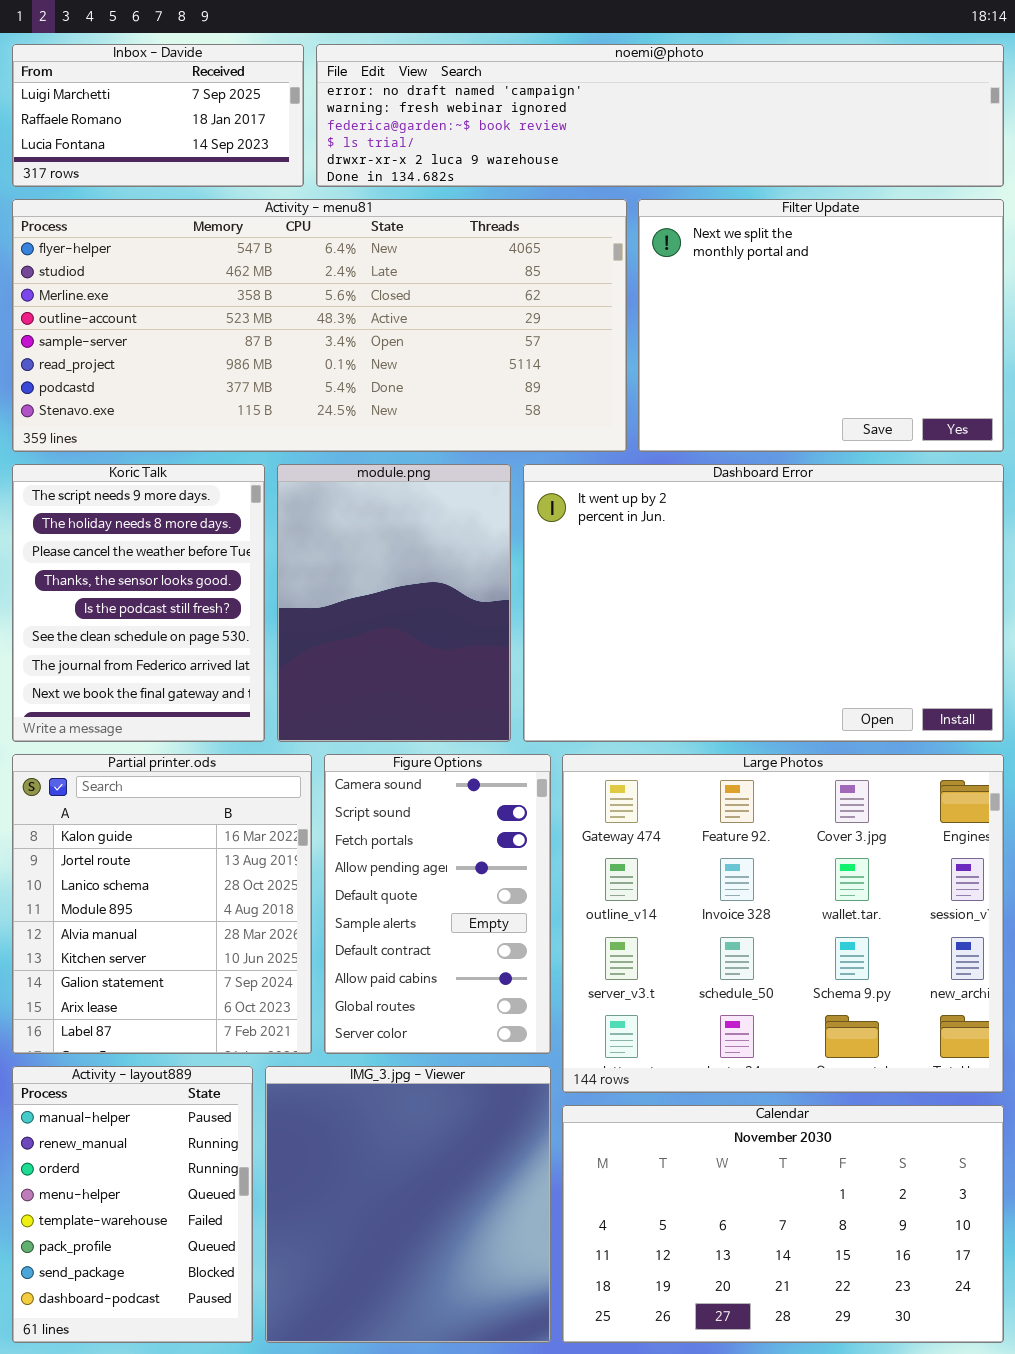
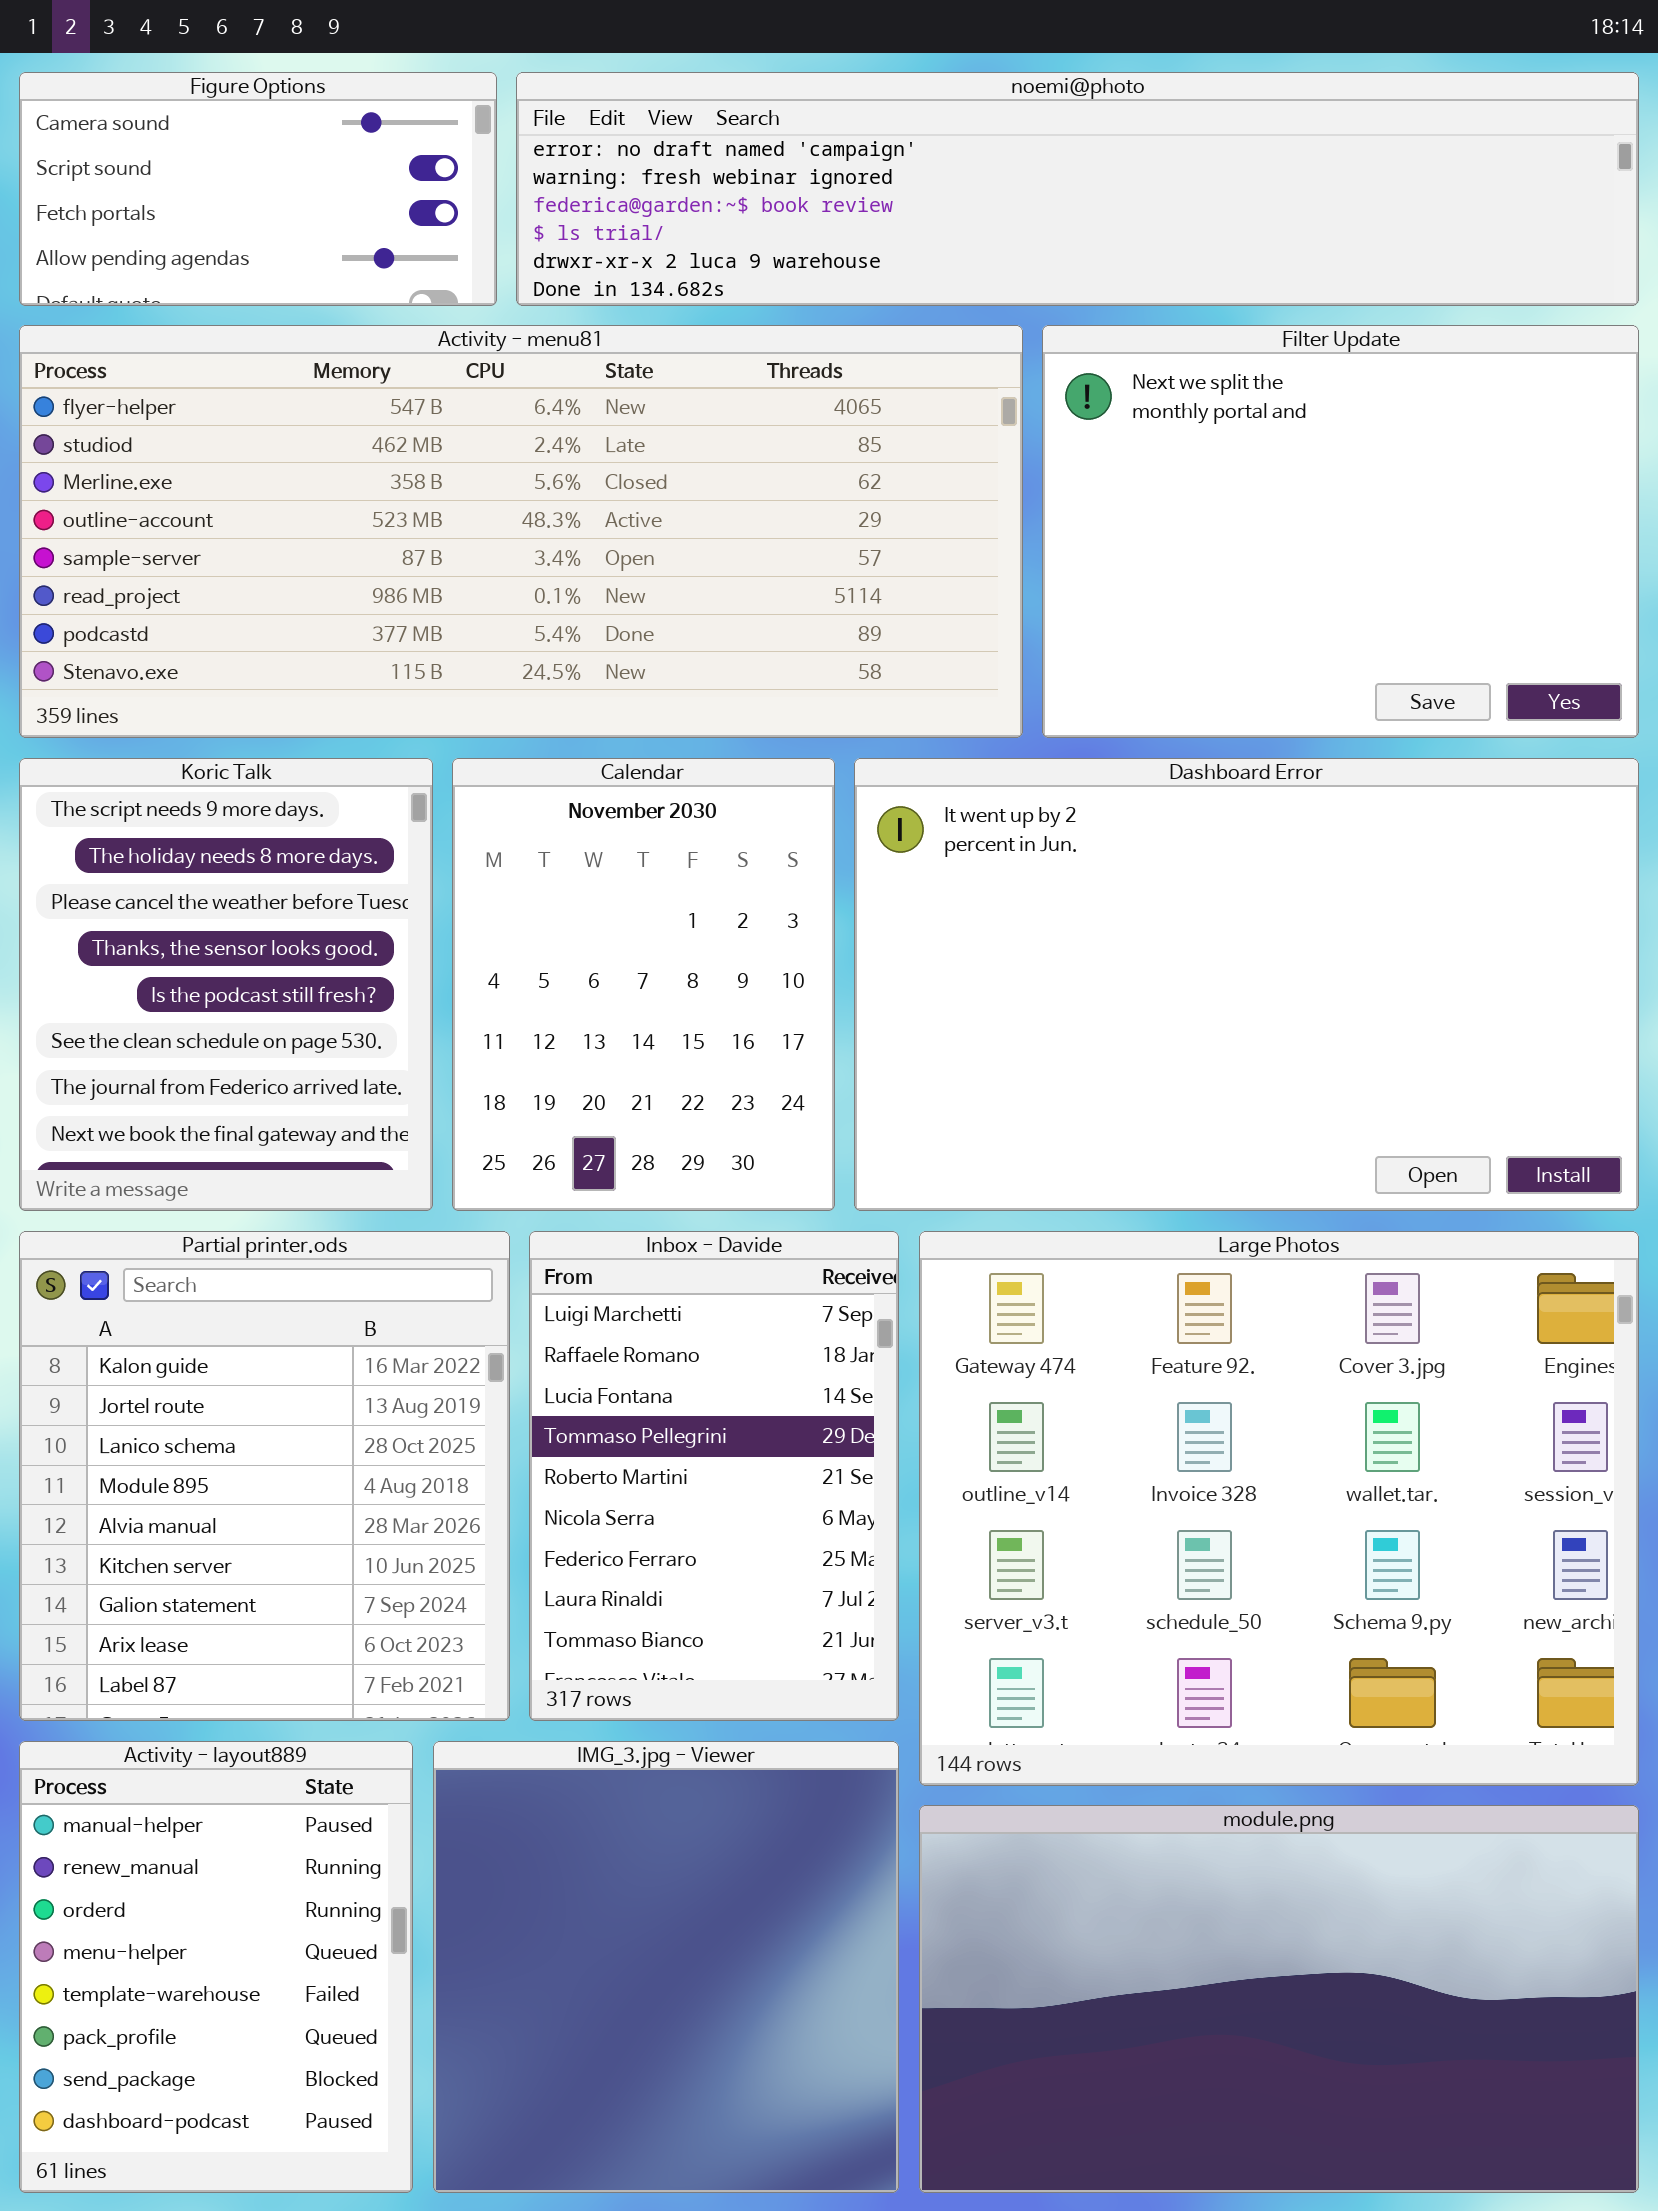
Inbox - Davide: [12,44,304,187] -> [529,1231,899,1721], moved, resized
module.png: [277,464,511,742] -> [919,1805,1639,2193], moved, resized
Figure Options: [324,754,551,1054] -> [19,72,497,306], moved, resized
Calendar: [562,1105,1004,1343] -> [452,758,835,1211], moved, resized

